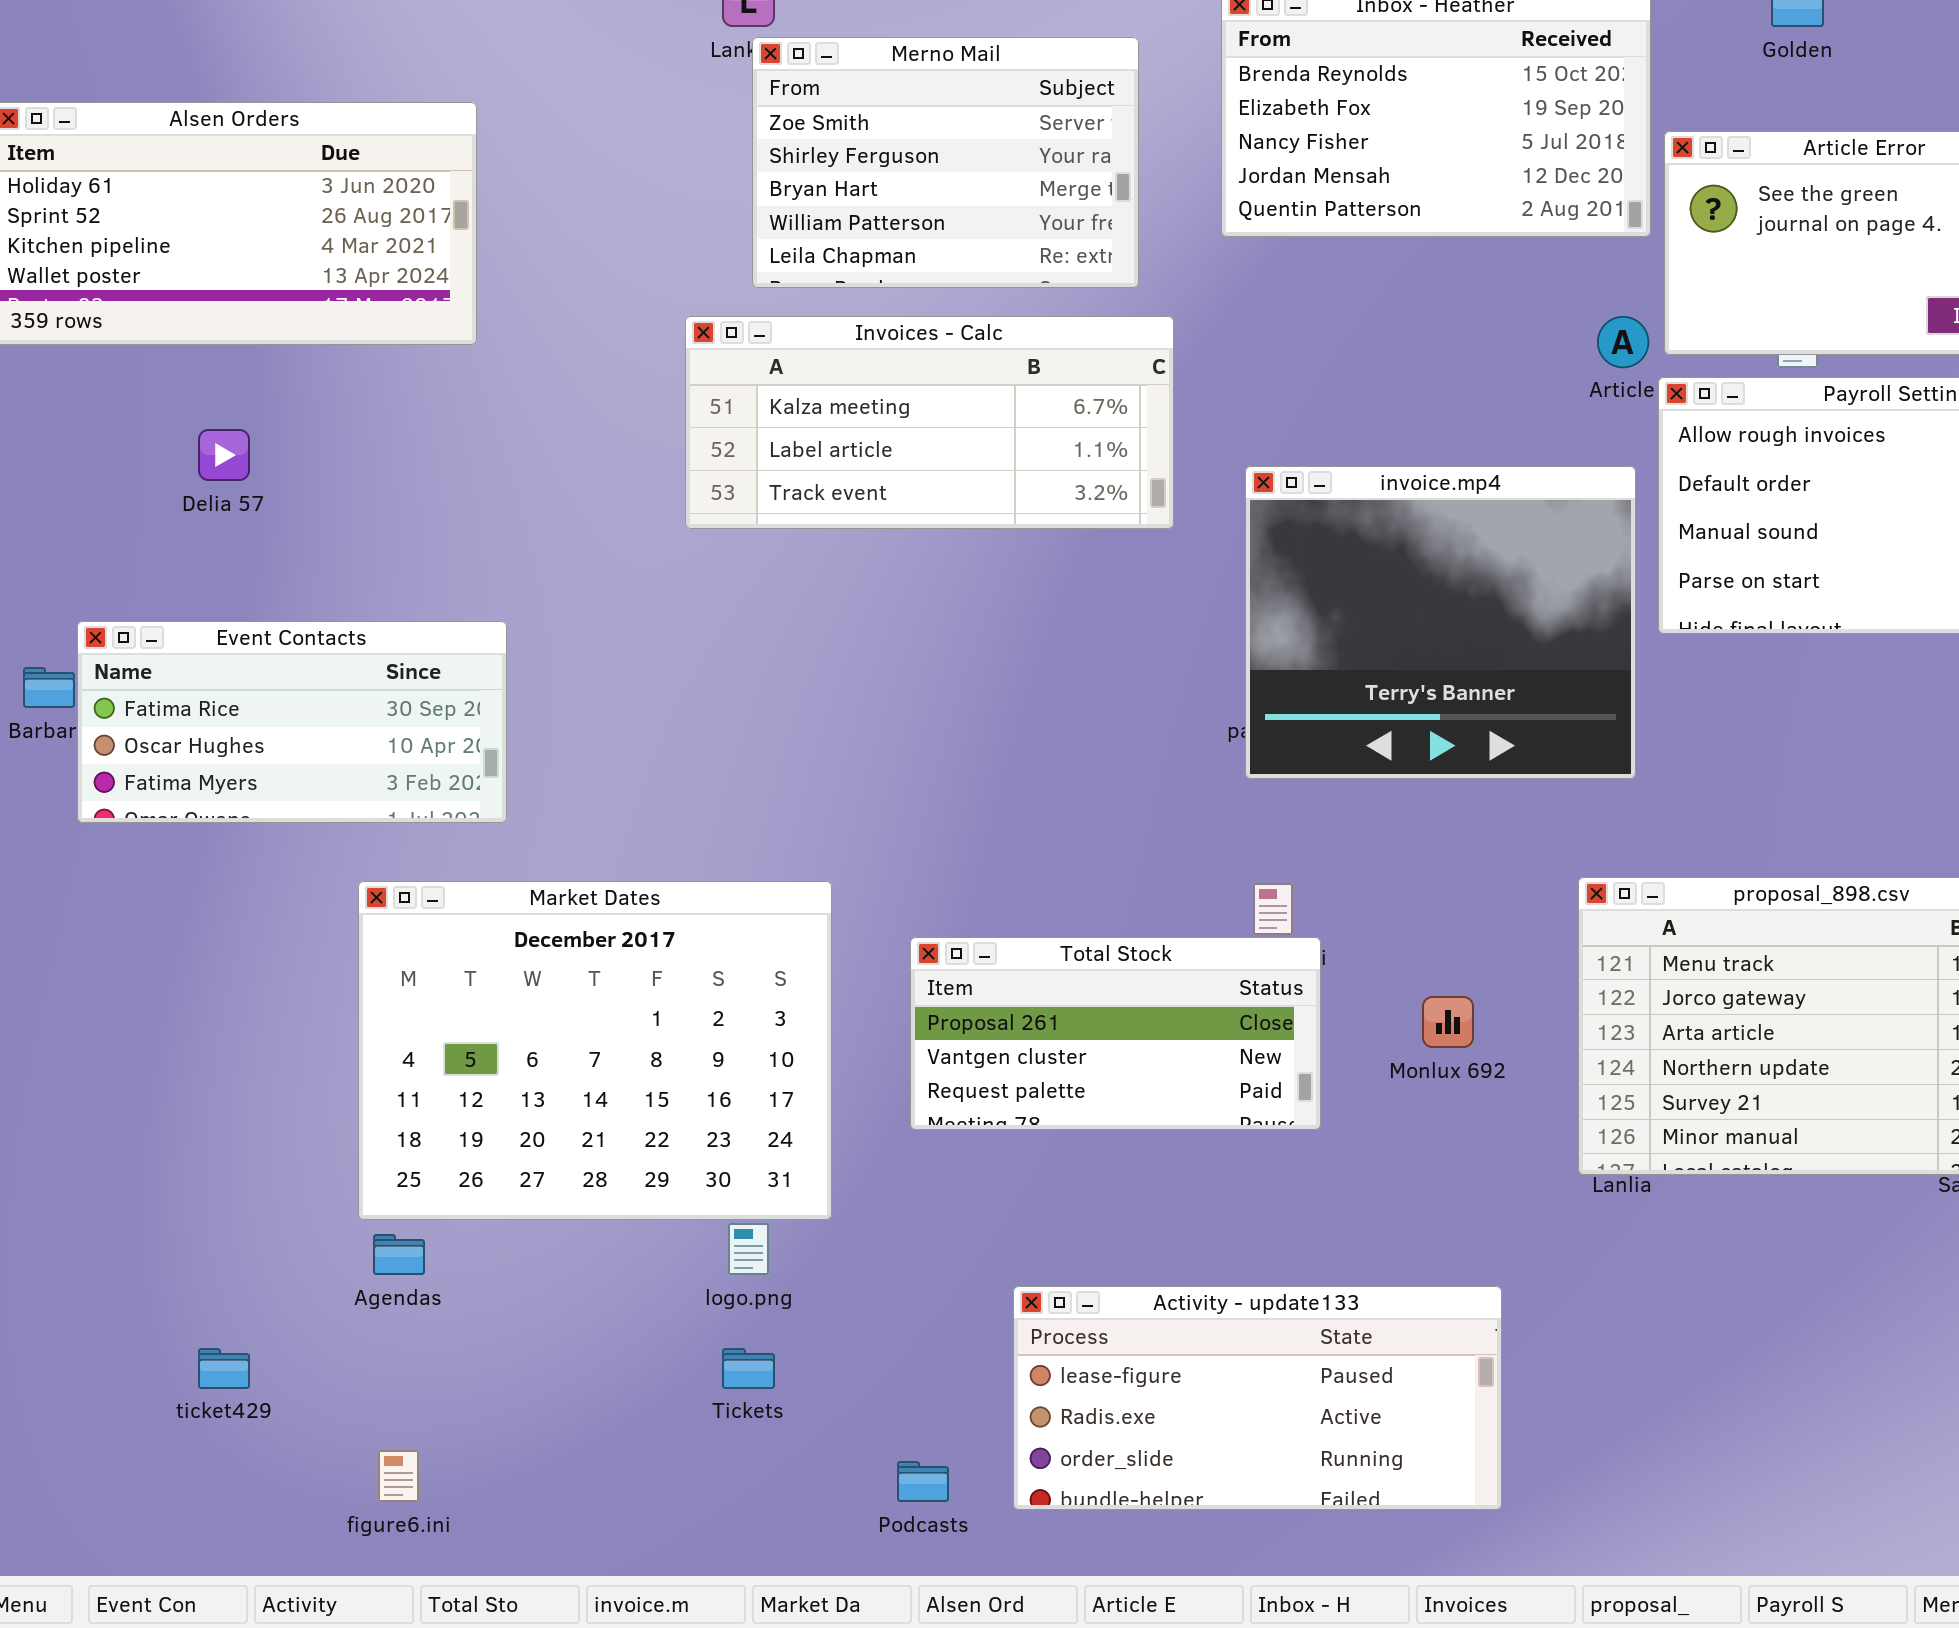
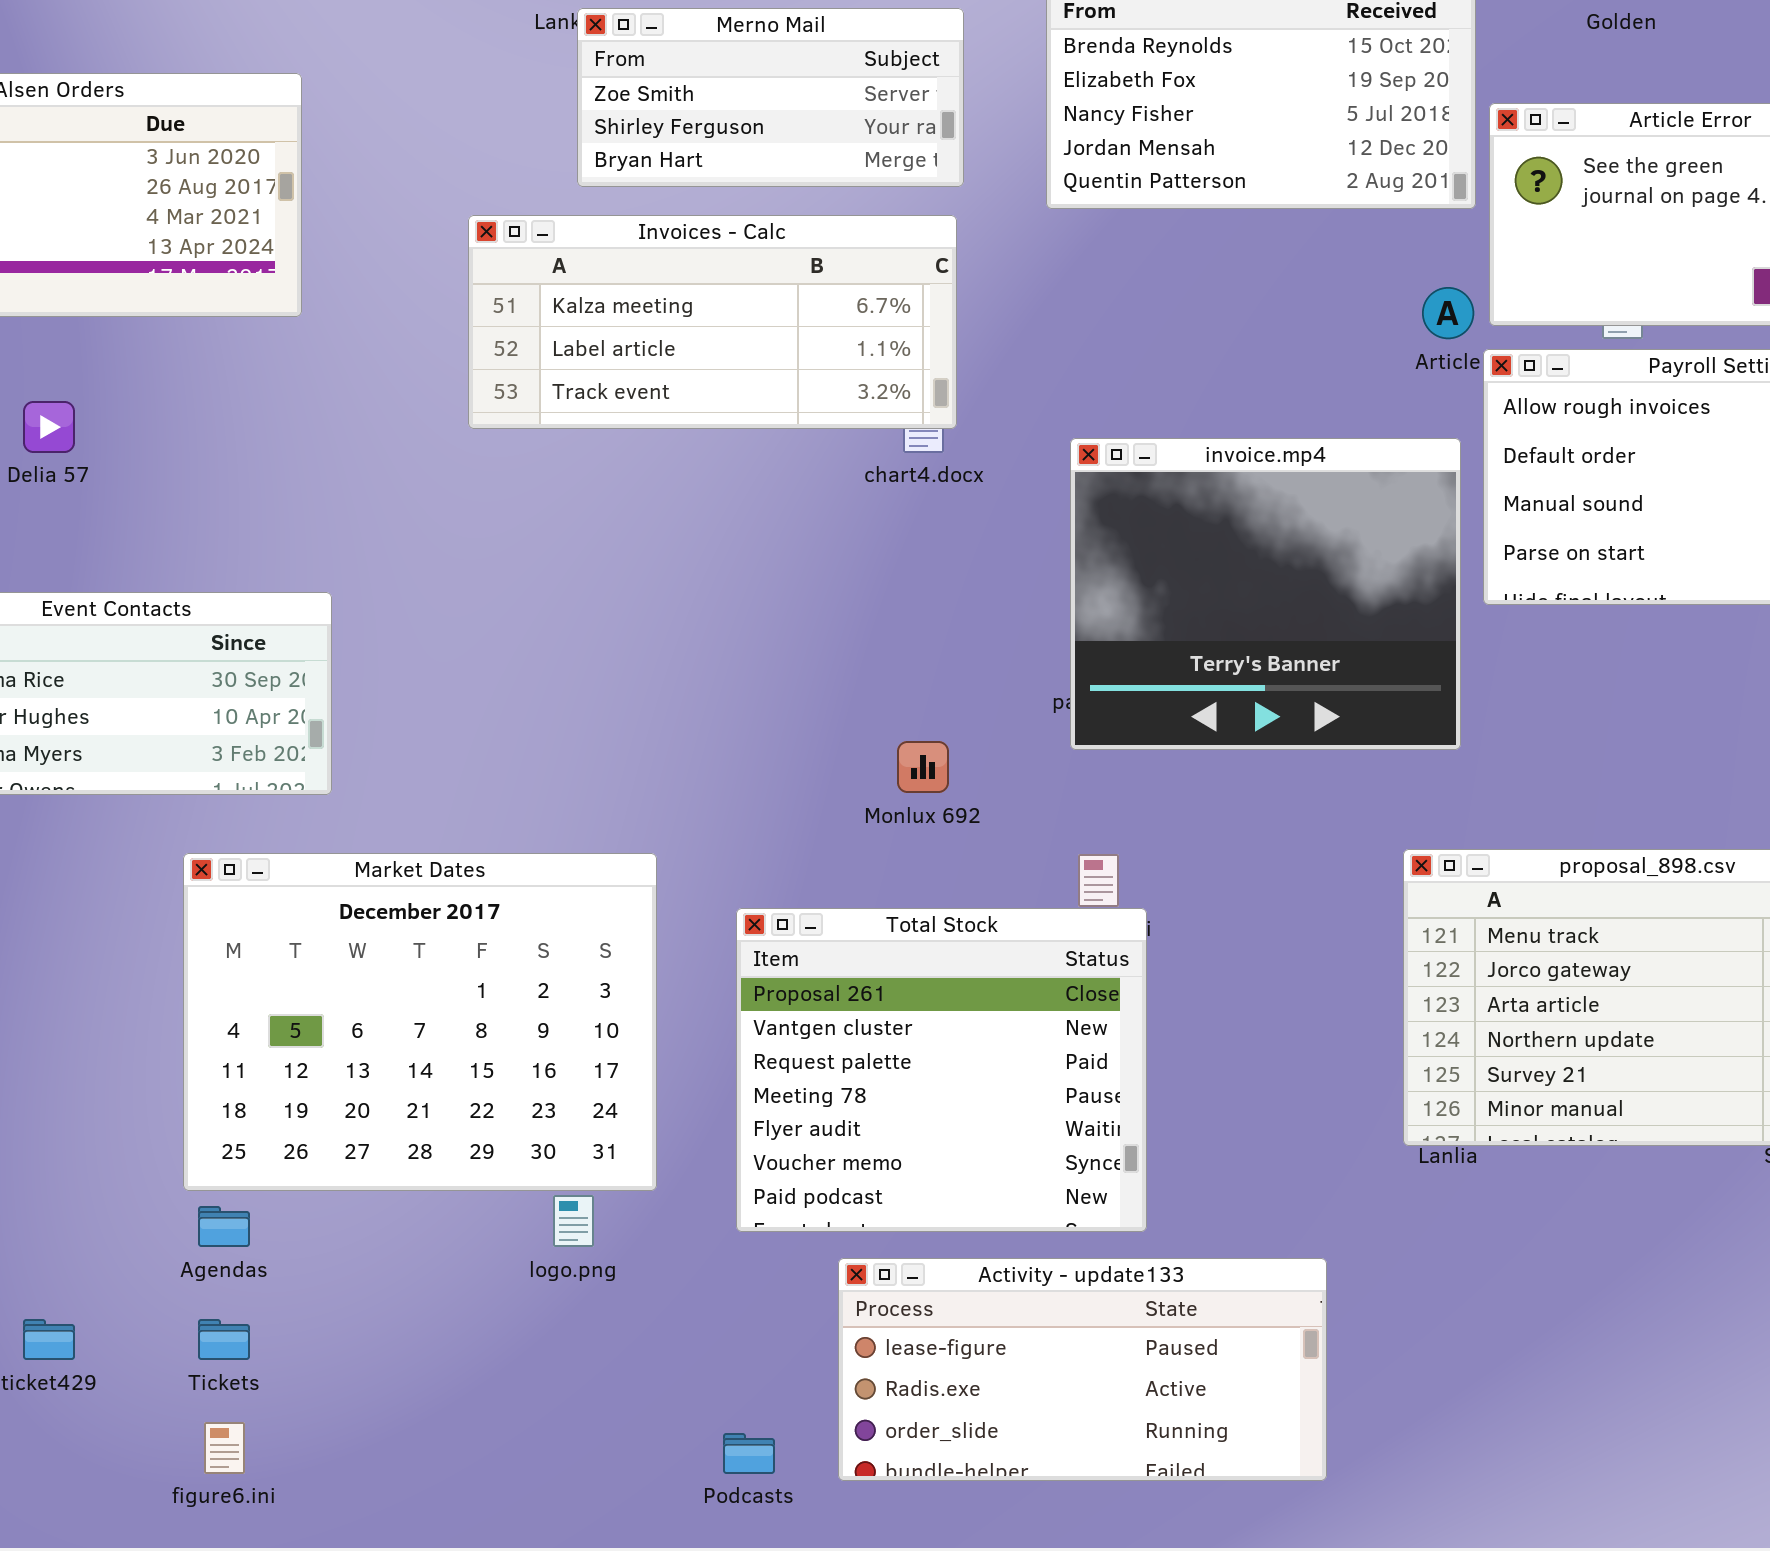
Merno Mail: [752,37,1139,288] -> [577,8,964,187], resized
Invoices - Calc: [685,316,1174,529] -> [468,215,957,429], moved
Total Stock: [910,937,1321,1130] -> [736,908,1147,1232], resized
Monlux 692: [1422,996,1474,1048] -> [897,741,949,793], moved
Tickets: [722,1348,775,1389] -> [198,1319,250,1360], moved

